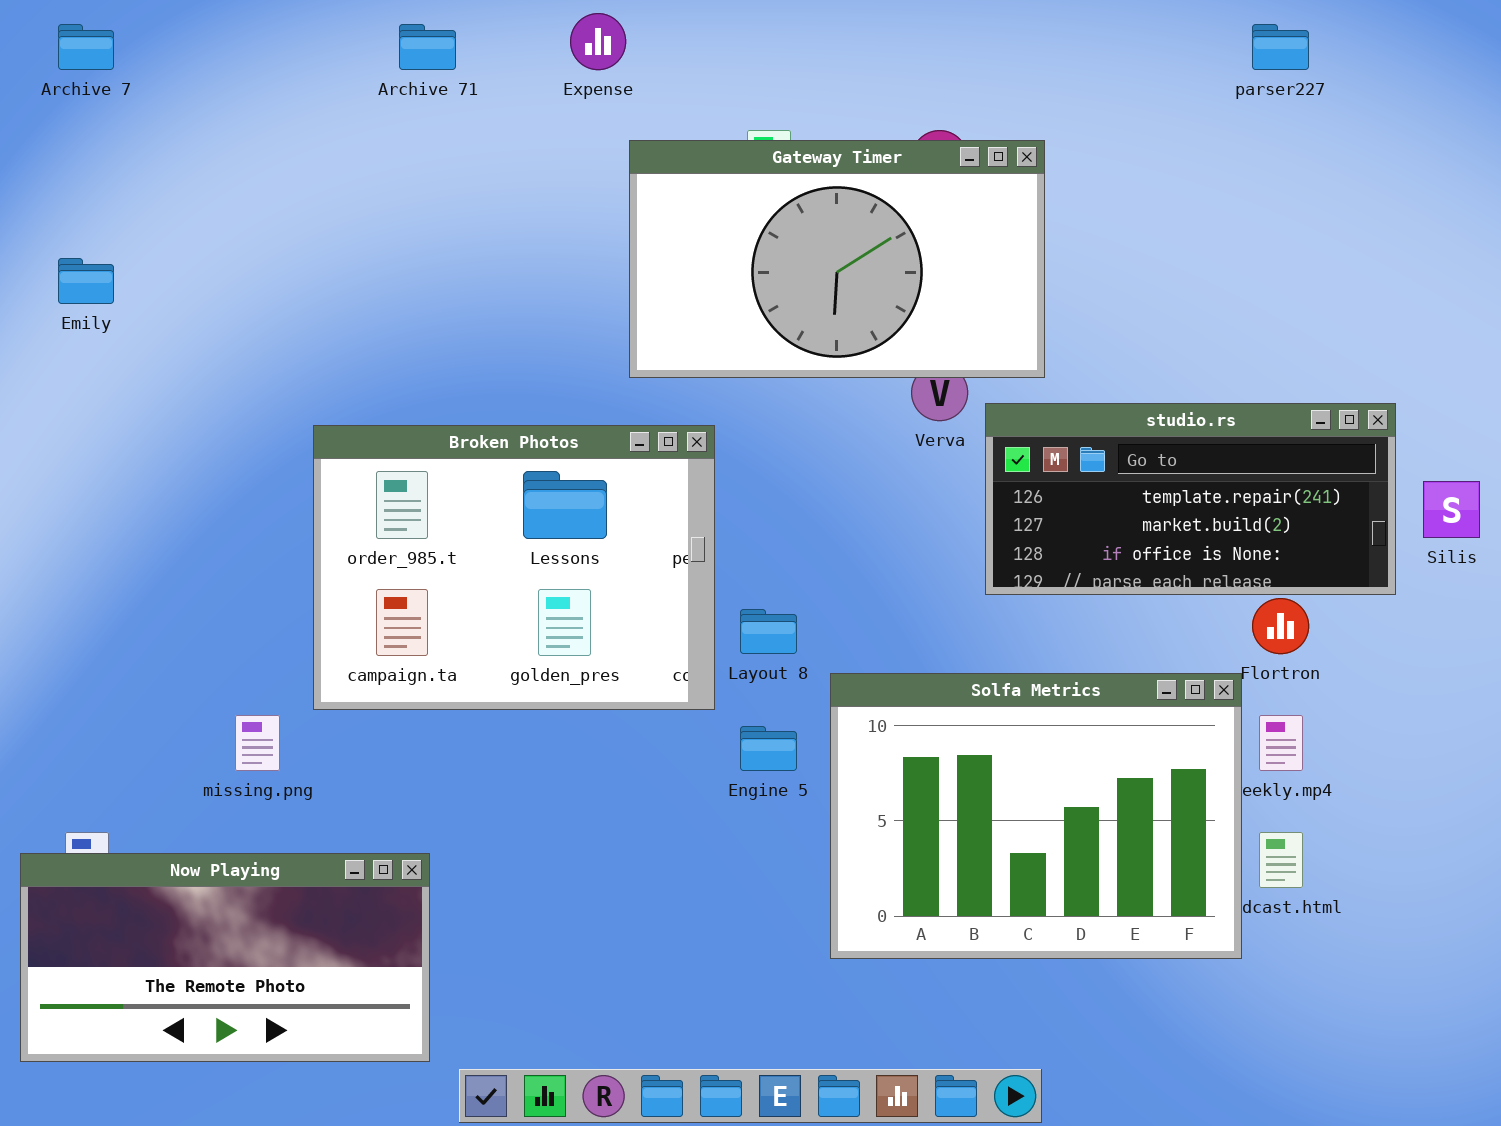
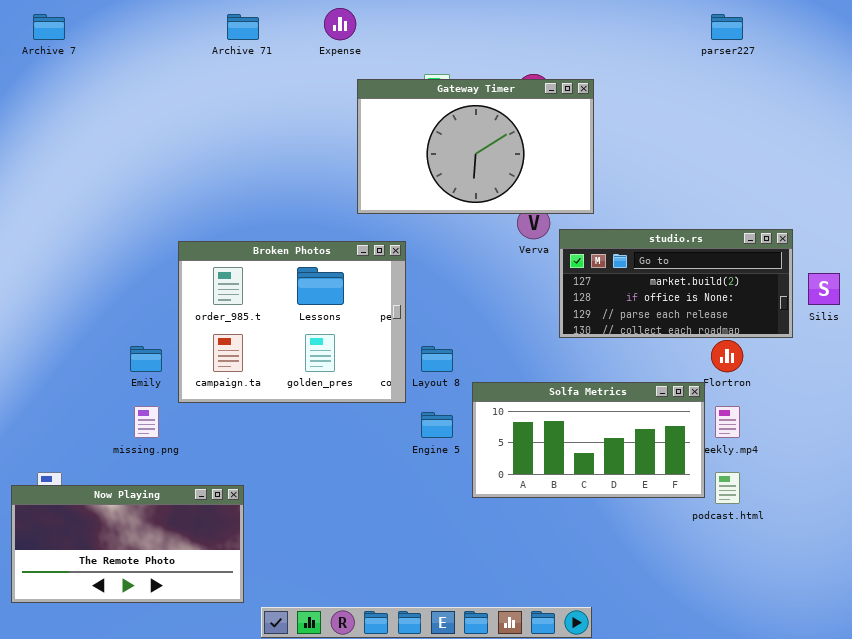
Emily: [58,258,114,304] -> [130,346,162,372], moved
studio.rs: [985,403,1396,595] -> [559,229,793,338], scrolled down 1 row
Solfa Metrics: [830,673,1242,959] -> [472,382,705,498], resized

